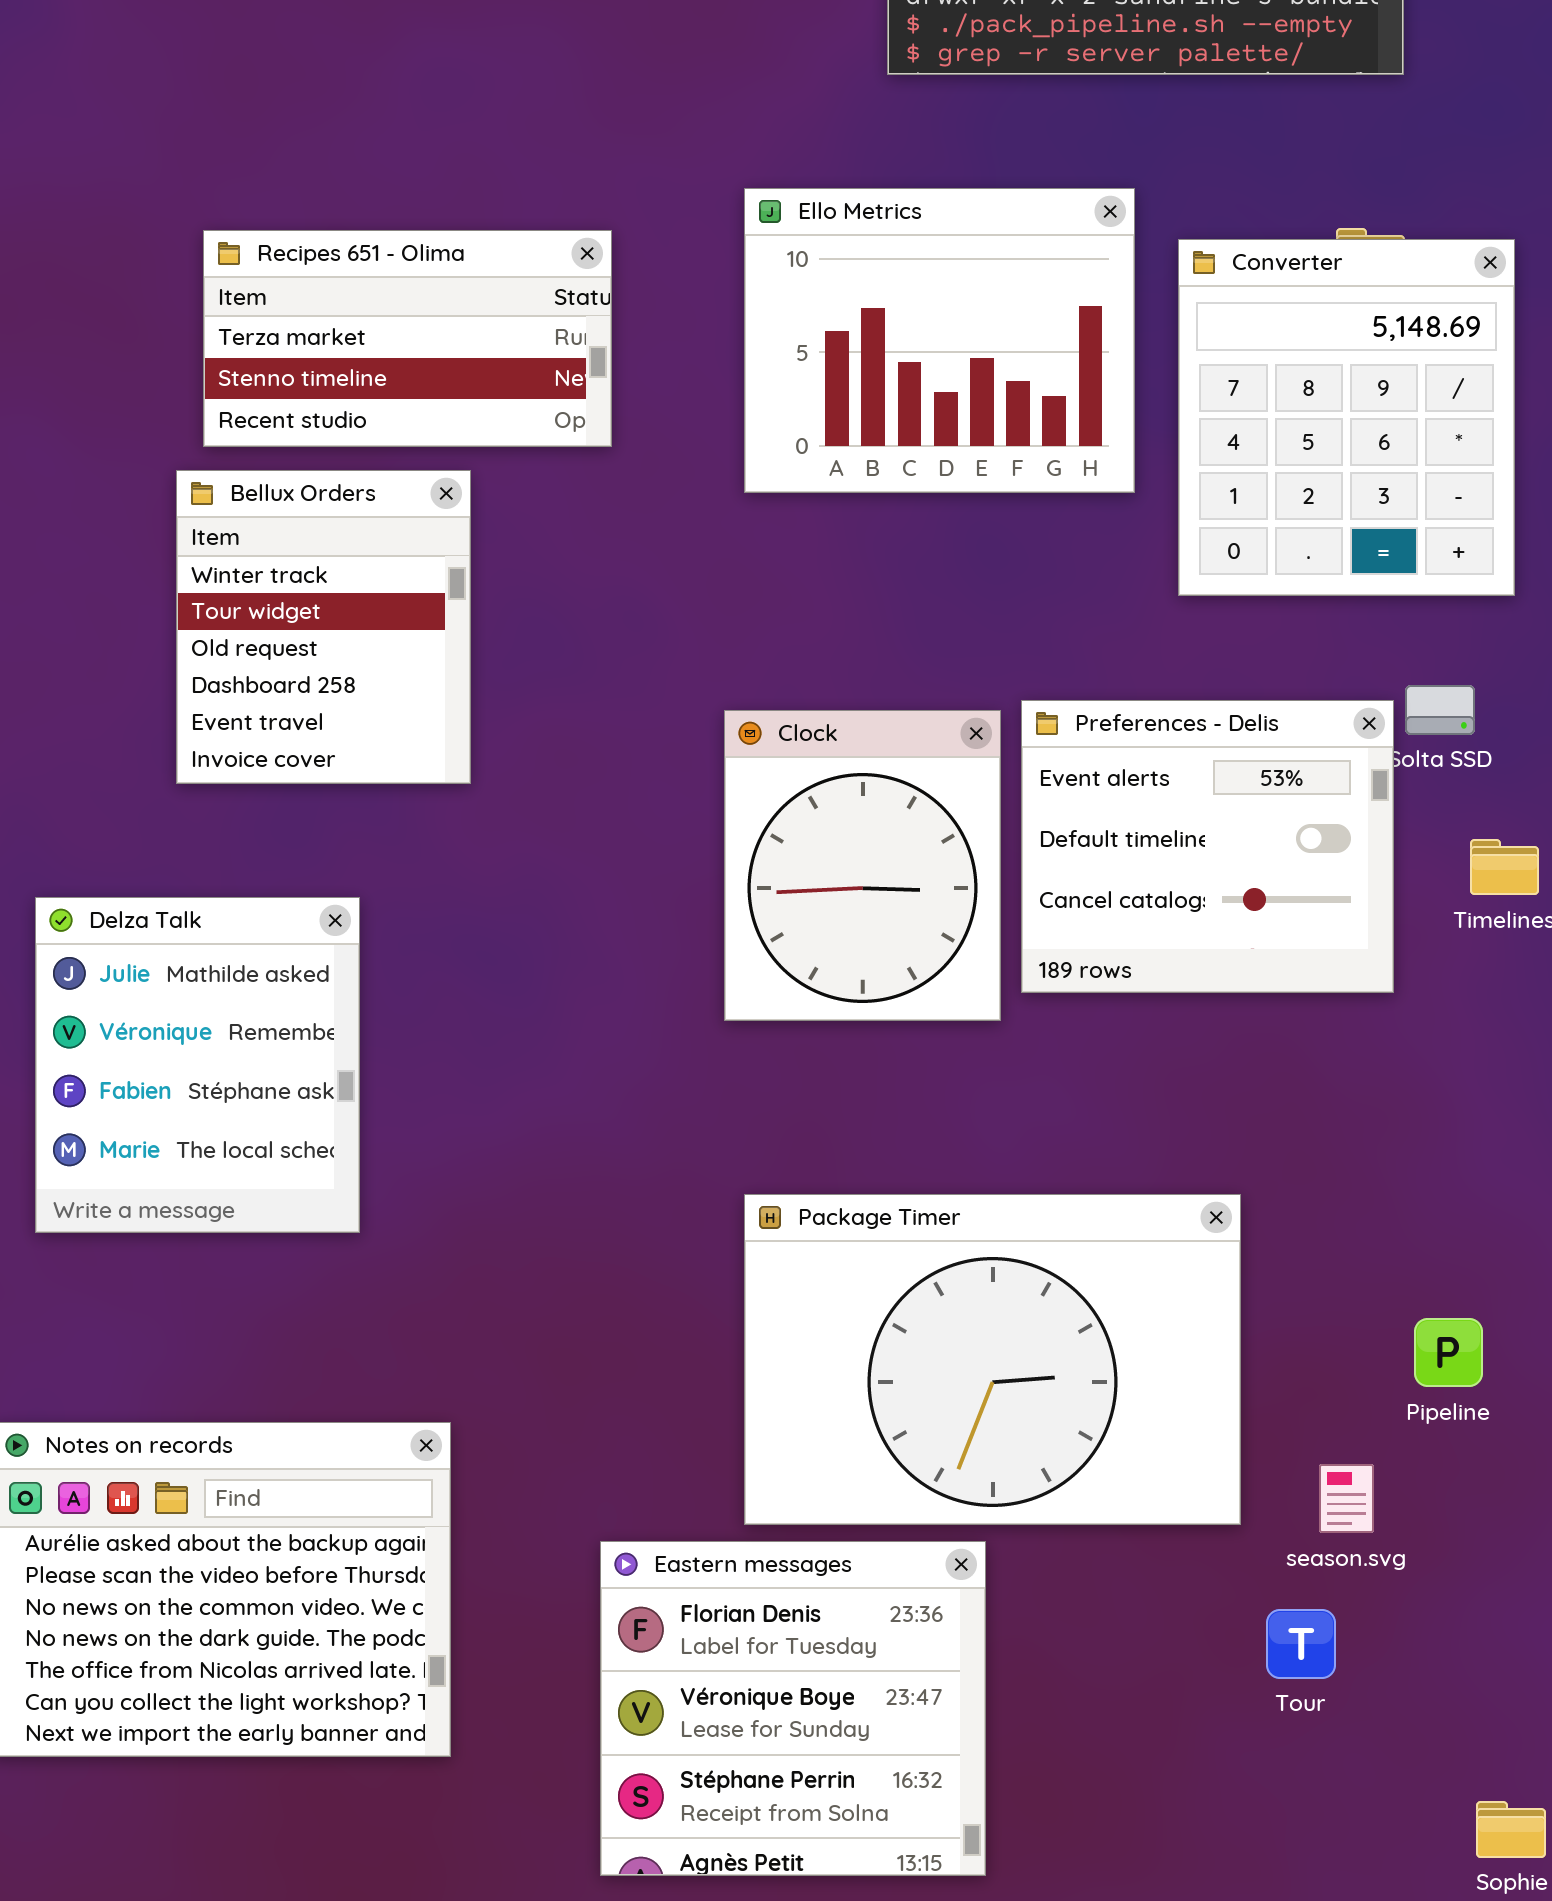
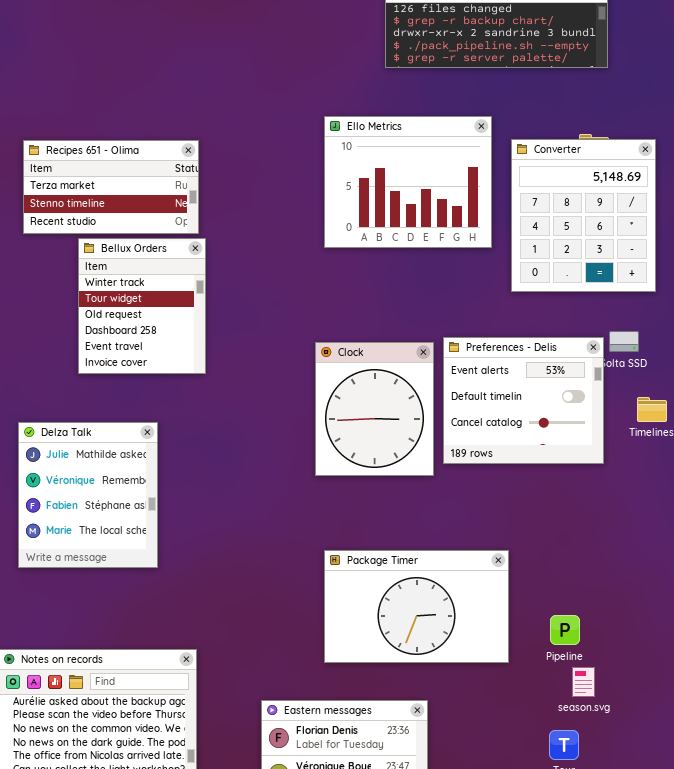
Recipes 651 - Olima: [203,230,612,447] -> [23,140,199,234], moved
Package Timer: [744,1194,1241,1525] -> [324,550,509,663], resized
Pipeline: [1414,1318,1483,1387] -> [550,615,580,645], moved

